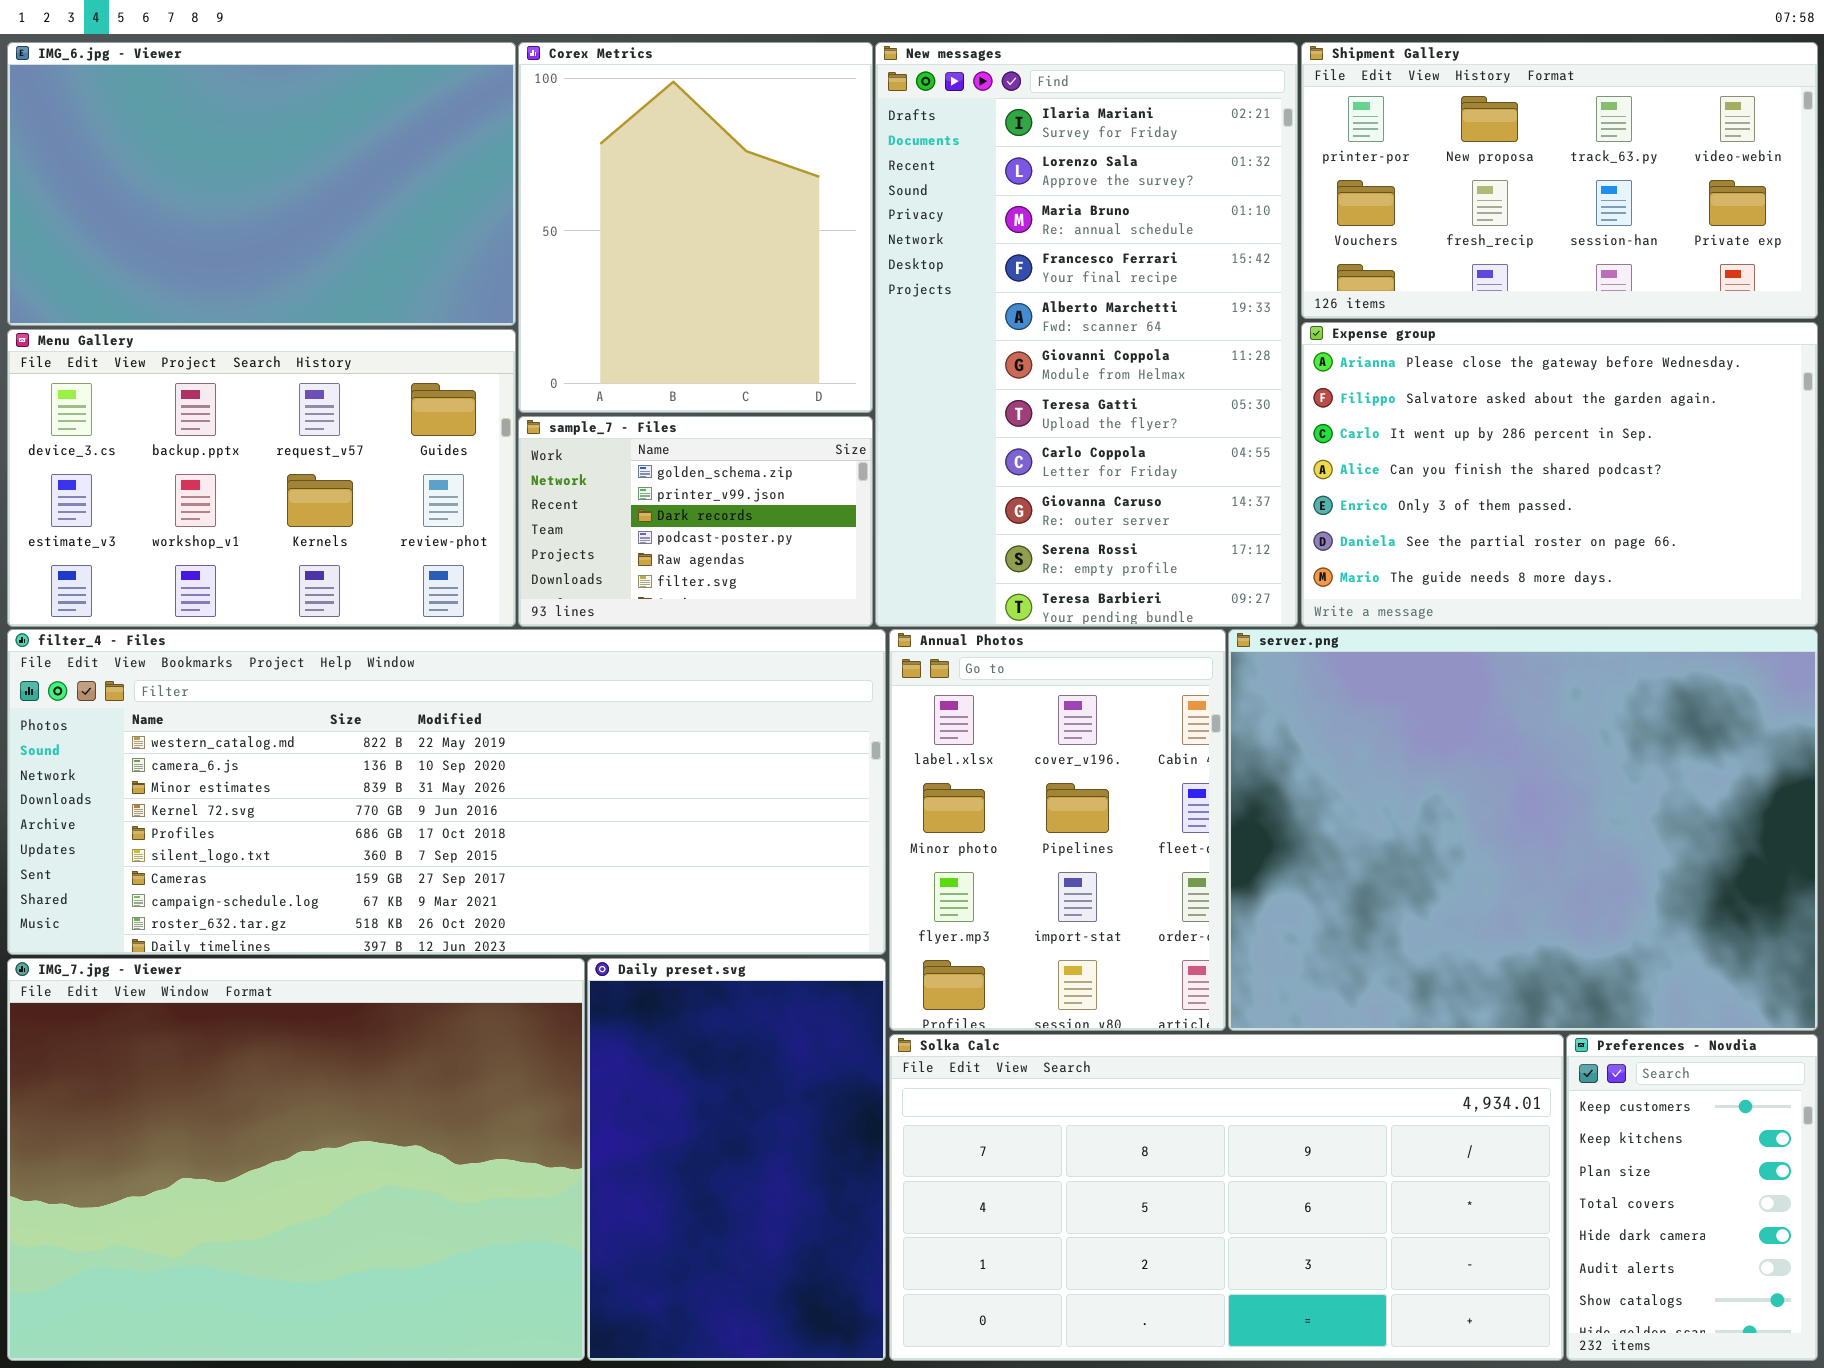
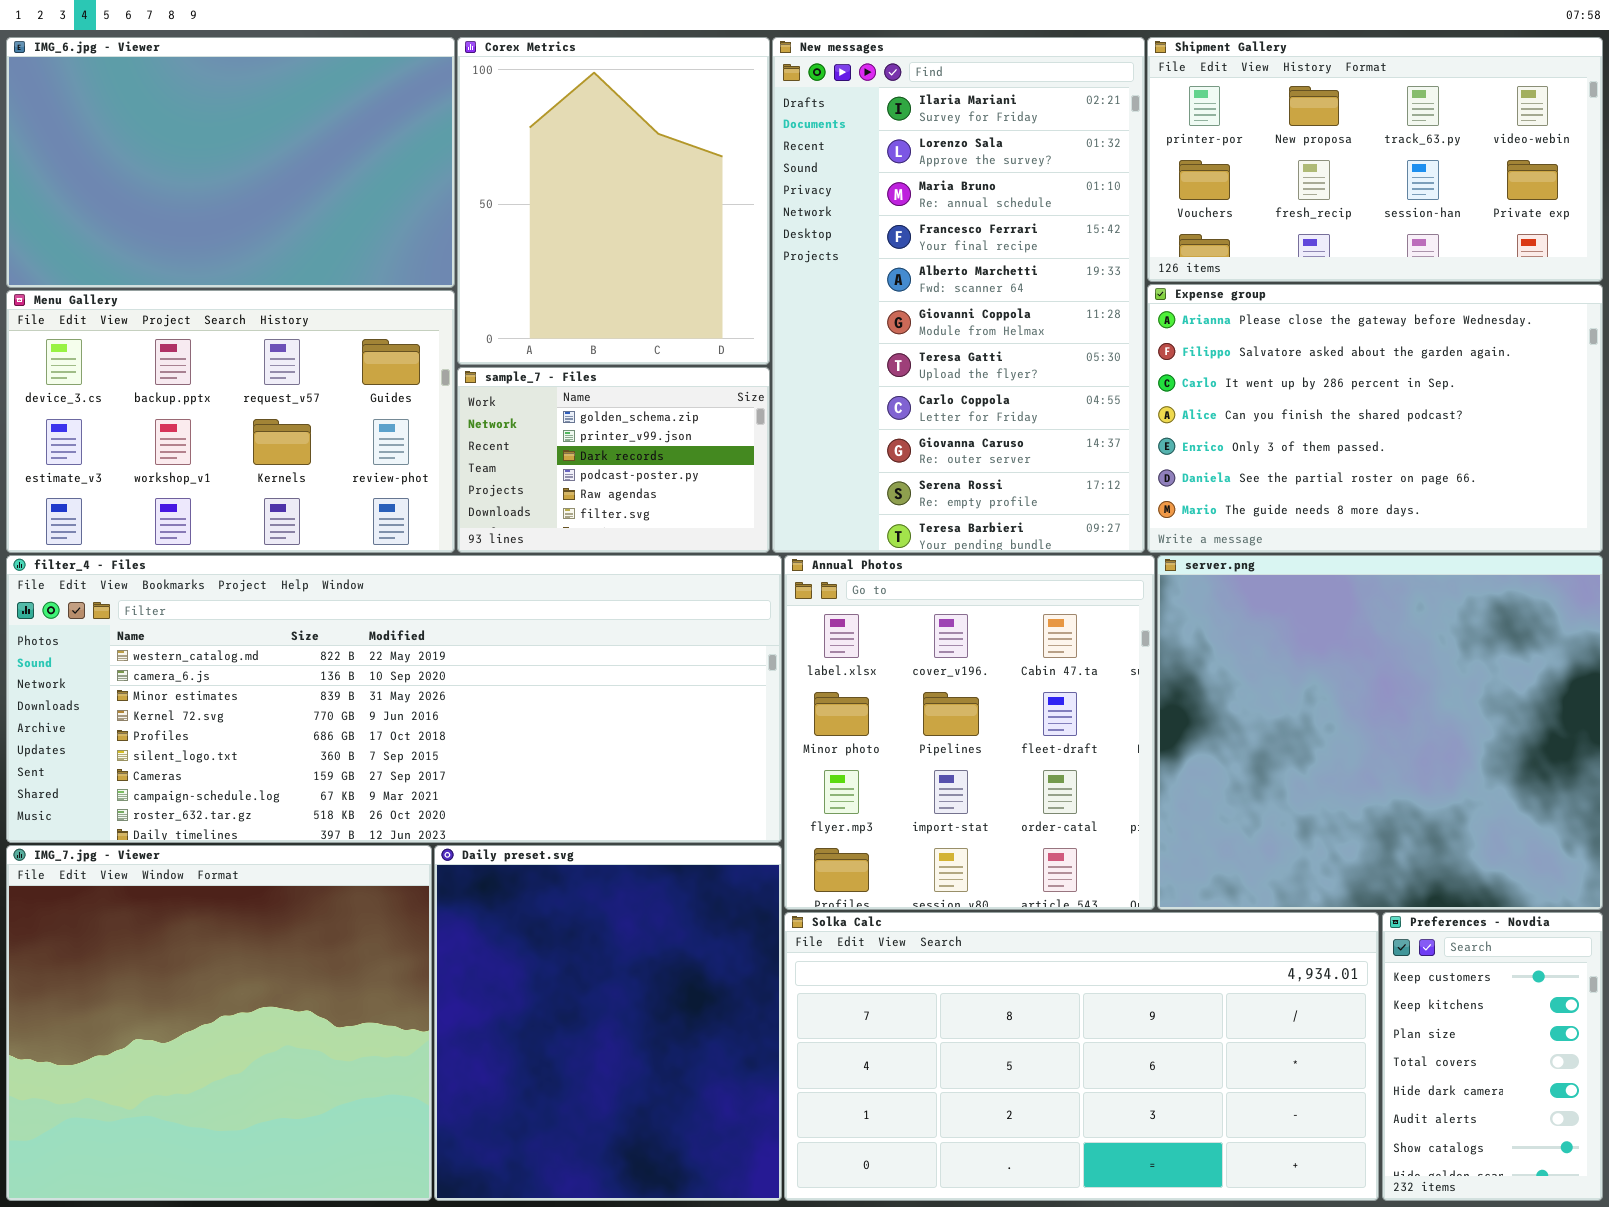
Annual Photos: [889,629,1226,1031] -> [784,555,1155,910], resized
server.png: [1228,629,1818,1031] -> [1157,555,1603,910], resized
IMG_7.jpg - Viewer: [7,958,585,1361] -> [6,845,432,1201], resized
Daily preset.svg: [587,958,886,1361] -> [434,845,782,1201], resized

